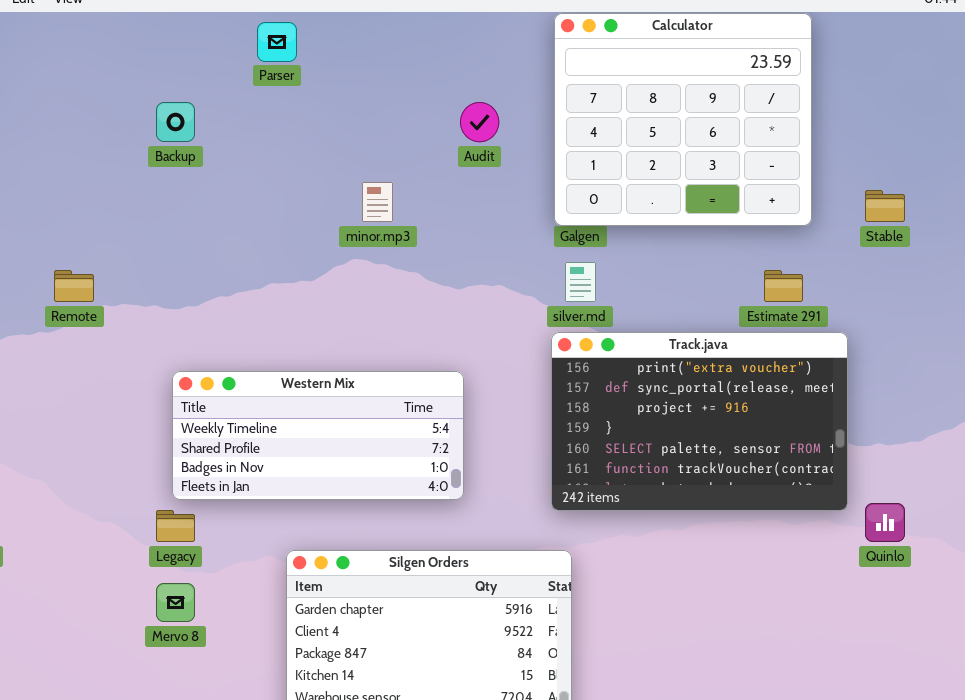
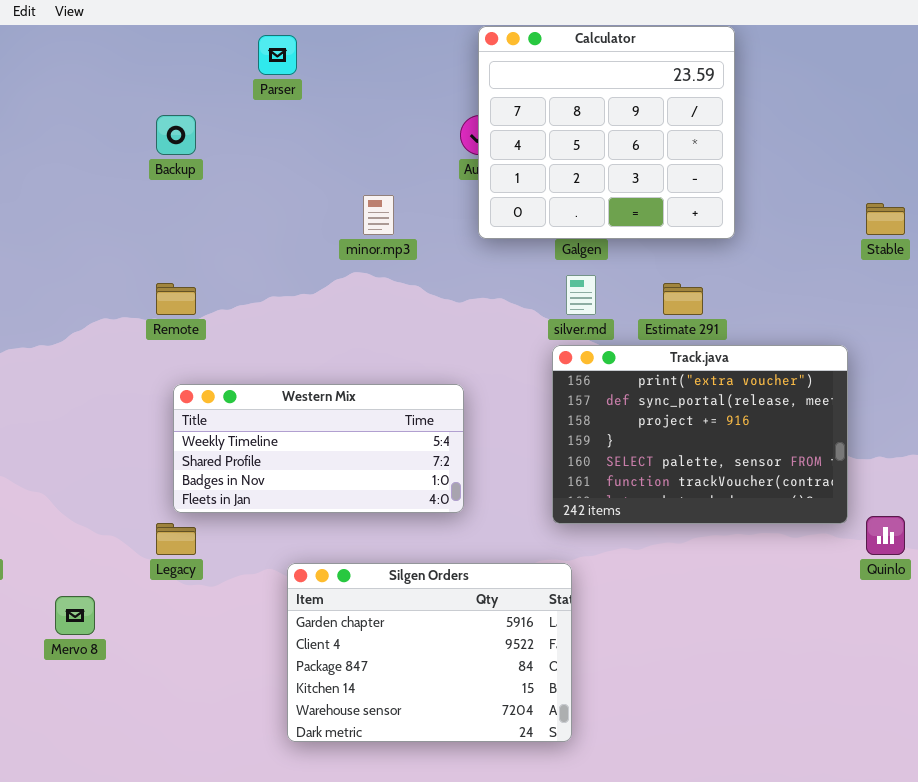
Calculator: [554,13,812,226] -> [478,26,735,239], moved
Remote: [54,270,94,302] -> [156,283,196,315], moved
Estimate 291: [764,270,803,302] -> [663,283,703,315], moved
Mervo 8: [156,583,195,622] -> [55,596,95,635], moved

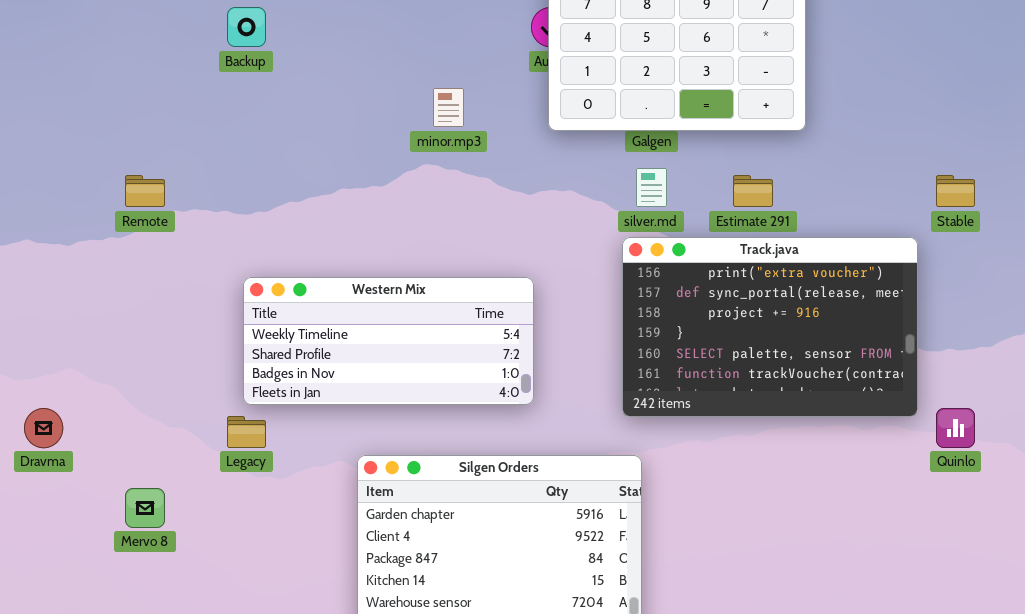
Stable: [866,203,905,235] -> [936,175,975,207], moved
Remote: [156,283,196,315] -> [125,175,165,207], moved

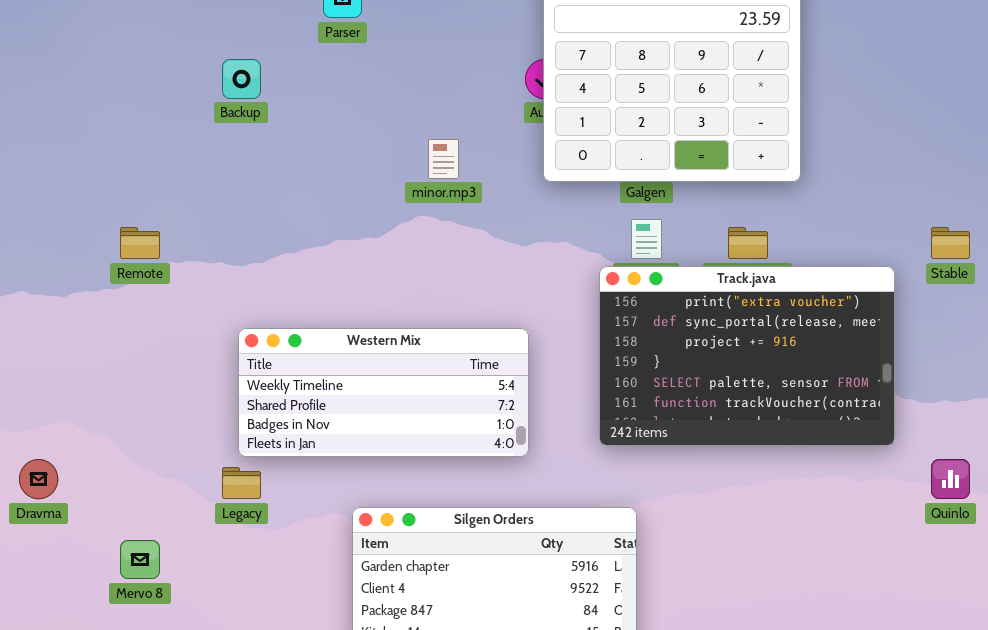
Track.java: [622,237,918,417] -> [599,266,895,446], moved

